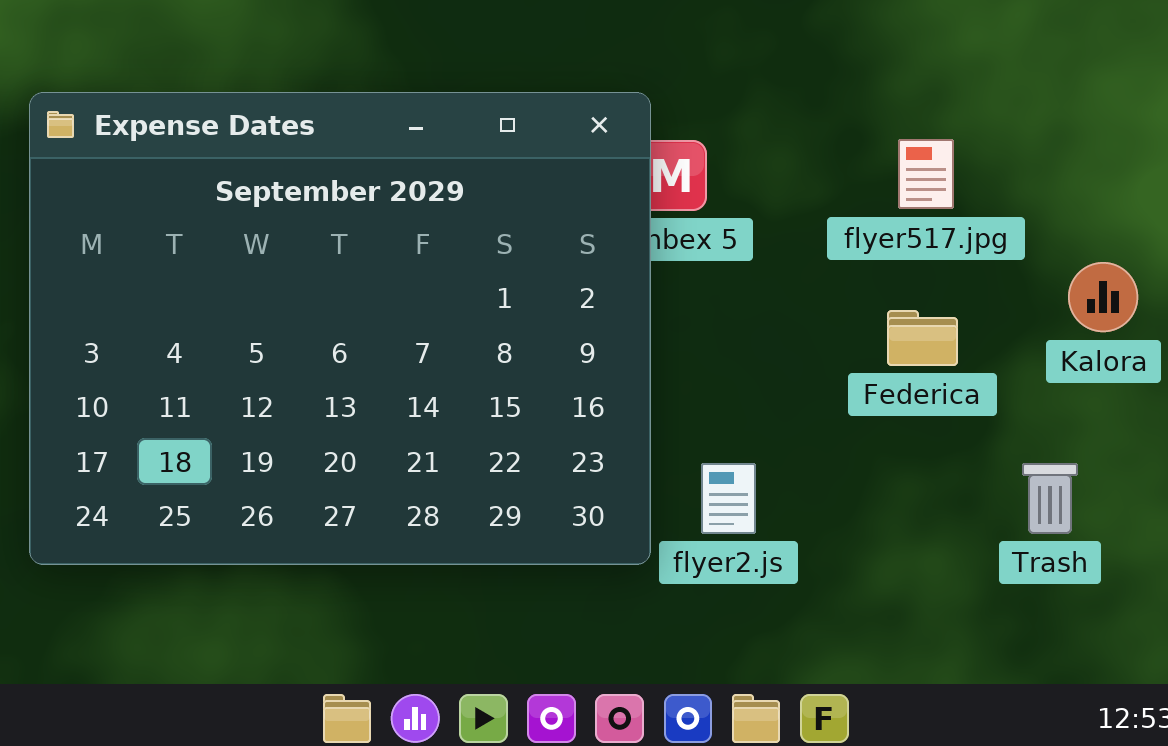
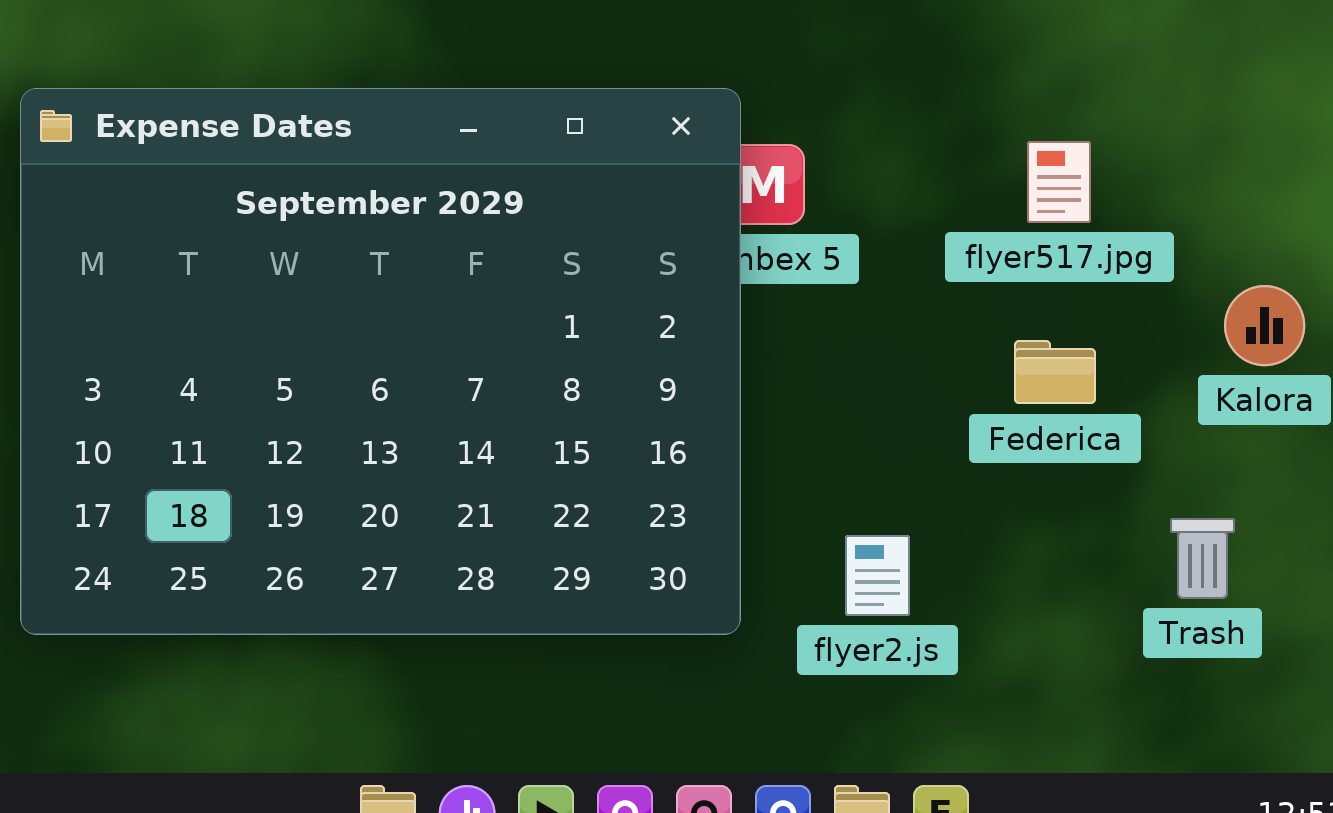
flyer2.js: [701,463,756,534] -> [845,535,910,616], moved

